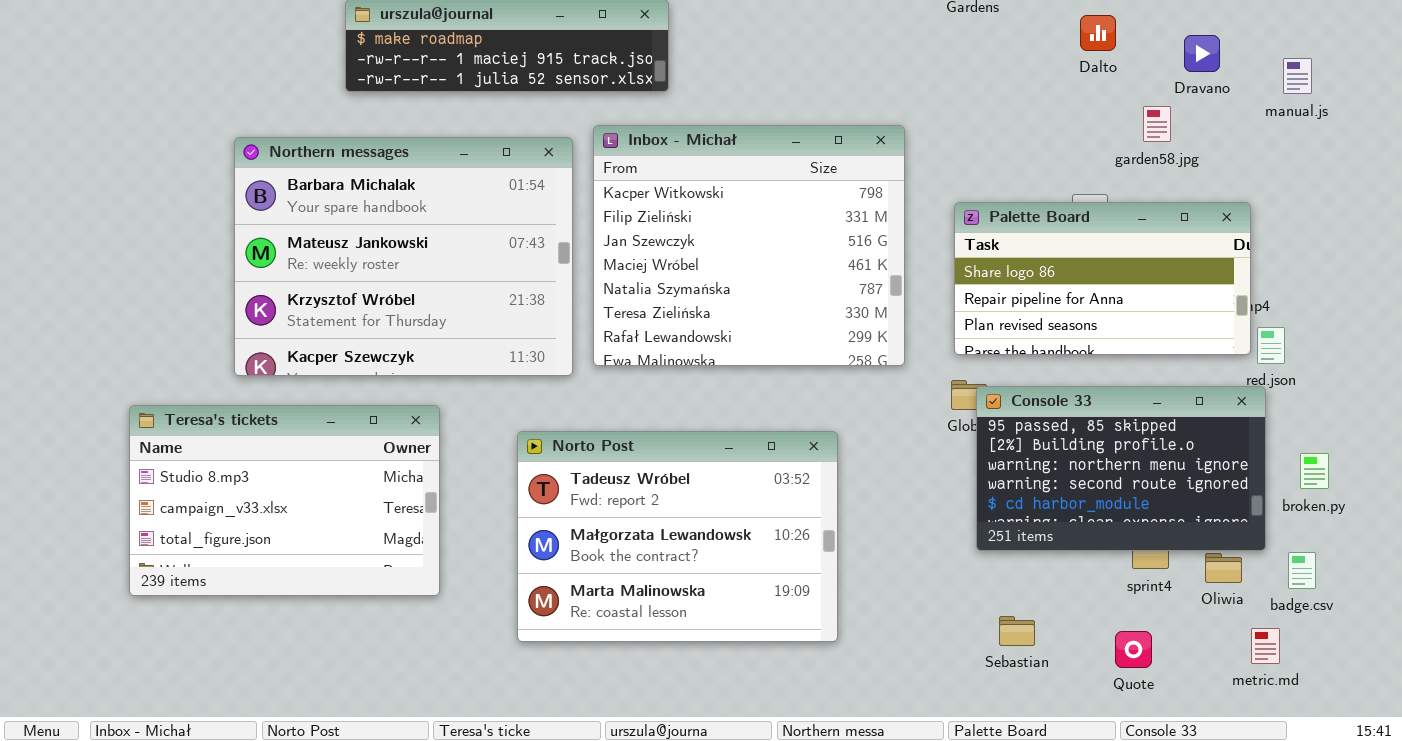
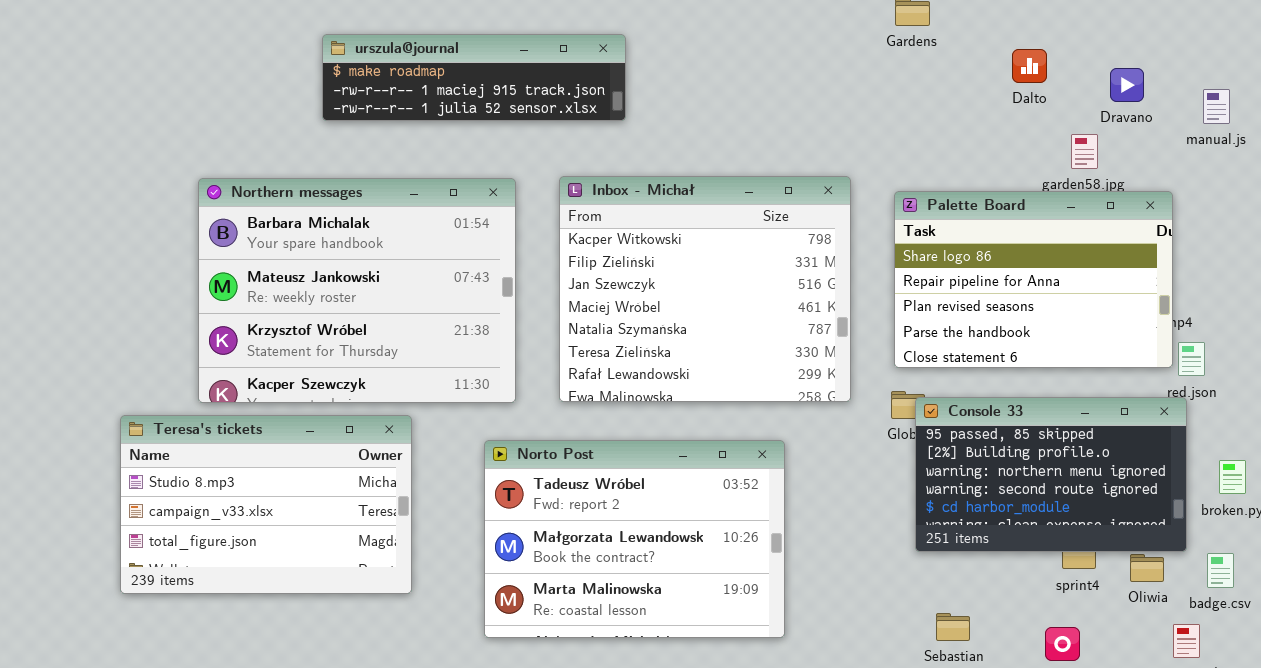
Inbox - Michał: [593,125,905,366] -> [559,176,851,402], moved
Northern messages: [234,137,573,376] -> [198,178,516,403], moved
Palette Board: [954,202,1251,355] -> [894,191,1173,368], resized

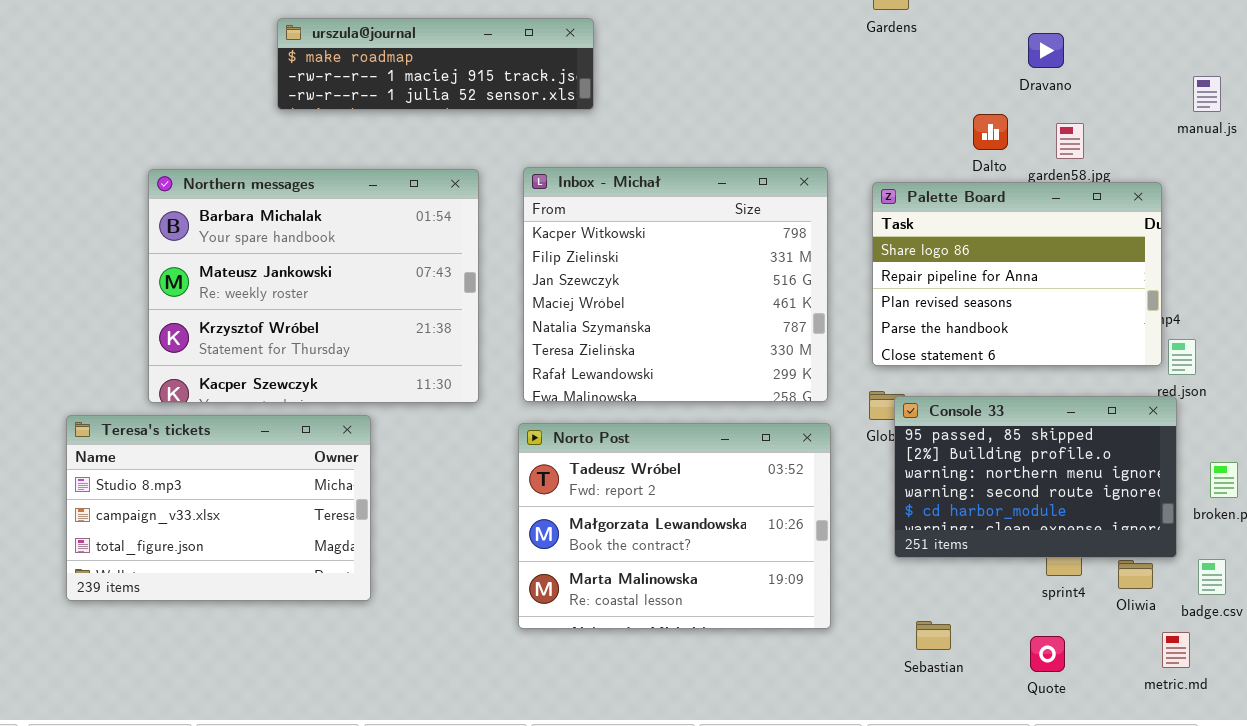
Dalto: [1012,49,1047,83] -> [973,114,1008,150], moved
Dravano: [1110,68,1144,102] -> [1028,33,1064,68], moved
Norto Post: [484,440,785,638] -> [518,423,831,629], moved

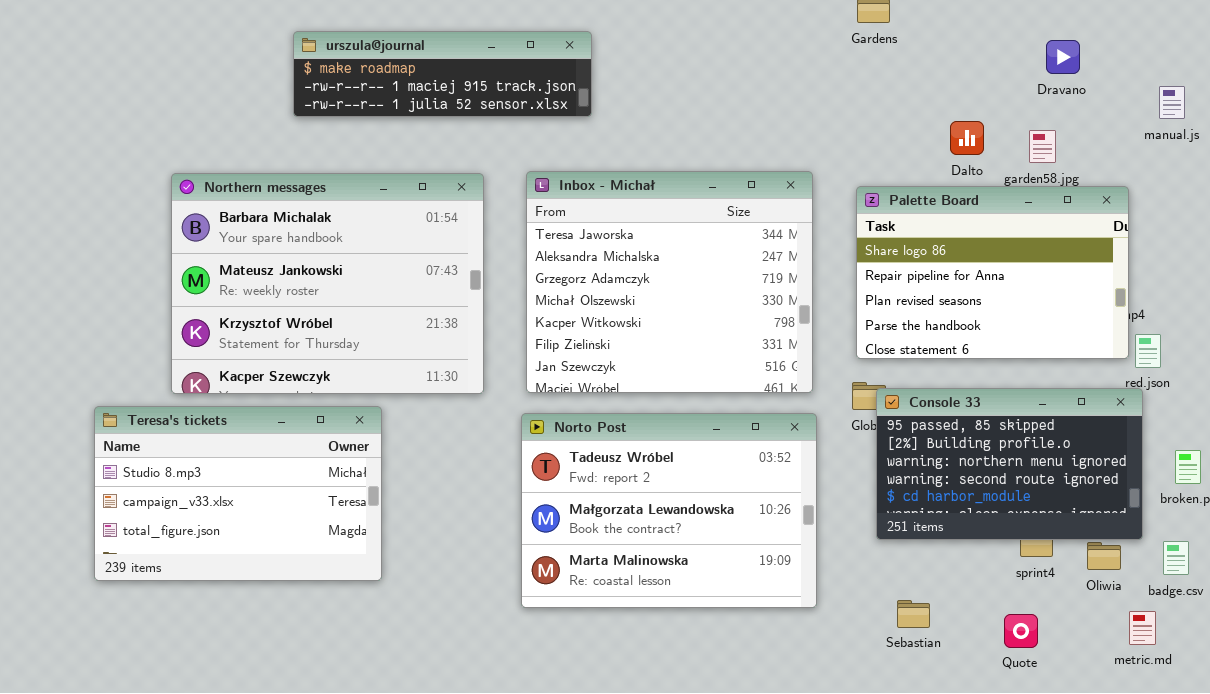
Dravano: [1028,33,1064,68] -> [1046,40,1080,74], moved
Inbox - Michał: [523,167,828,402] -> [526,171,813,393], scrolled up 4 rows

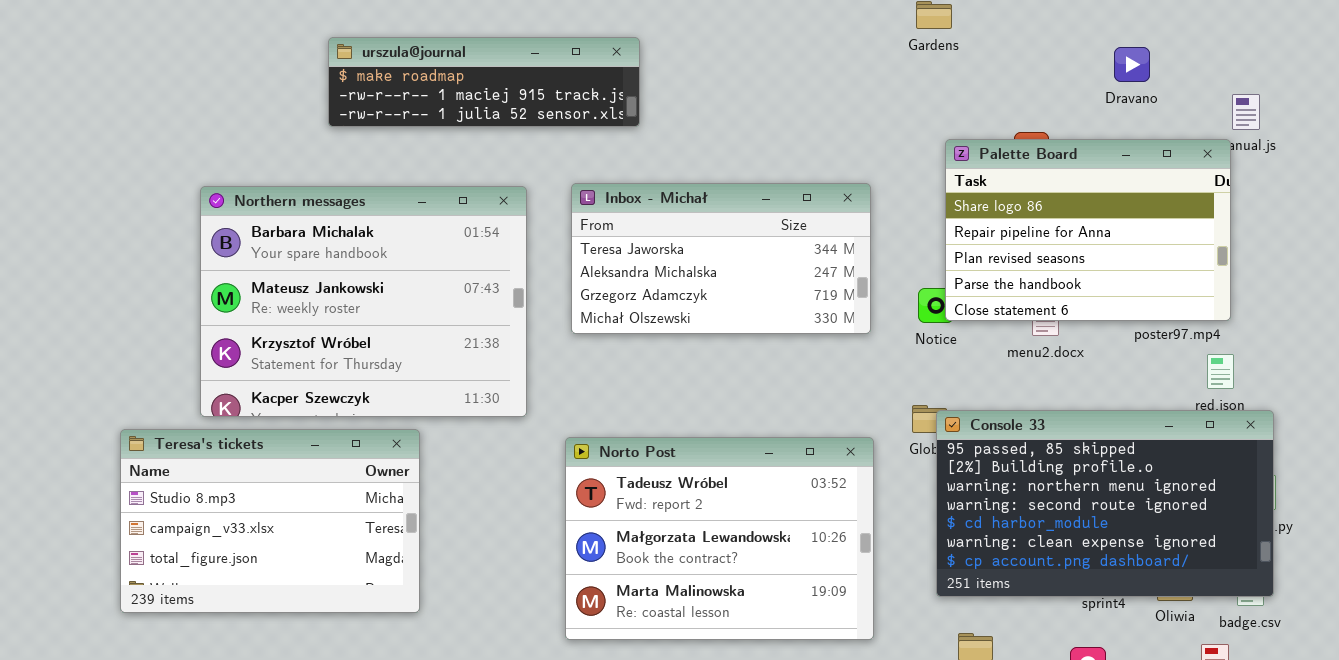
Inbox - Michał: [526,171,813,393] -> [571,183,871,334], resized
Palette Board: [856,186,1129,359] -> [945,139,1231,321], moved
Console 33: [876,388,1143,540] -> [936,410,1274,597], resized

